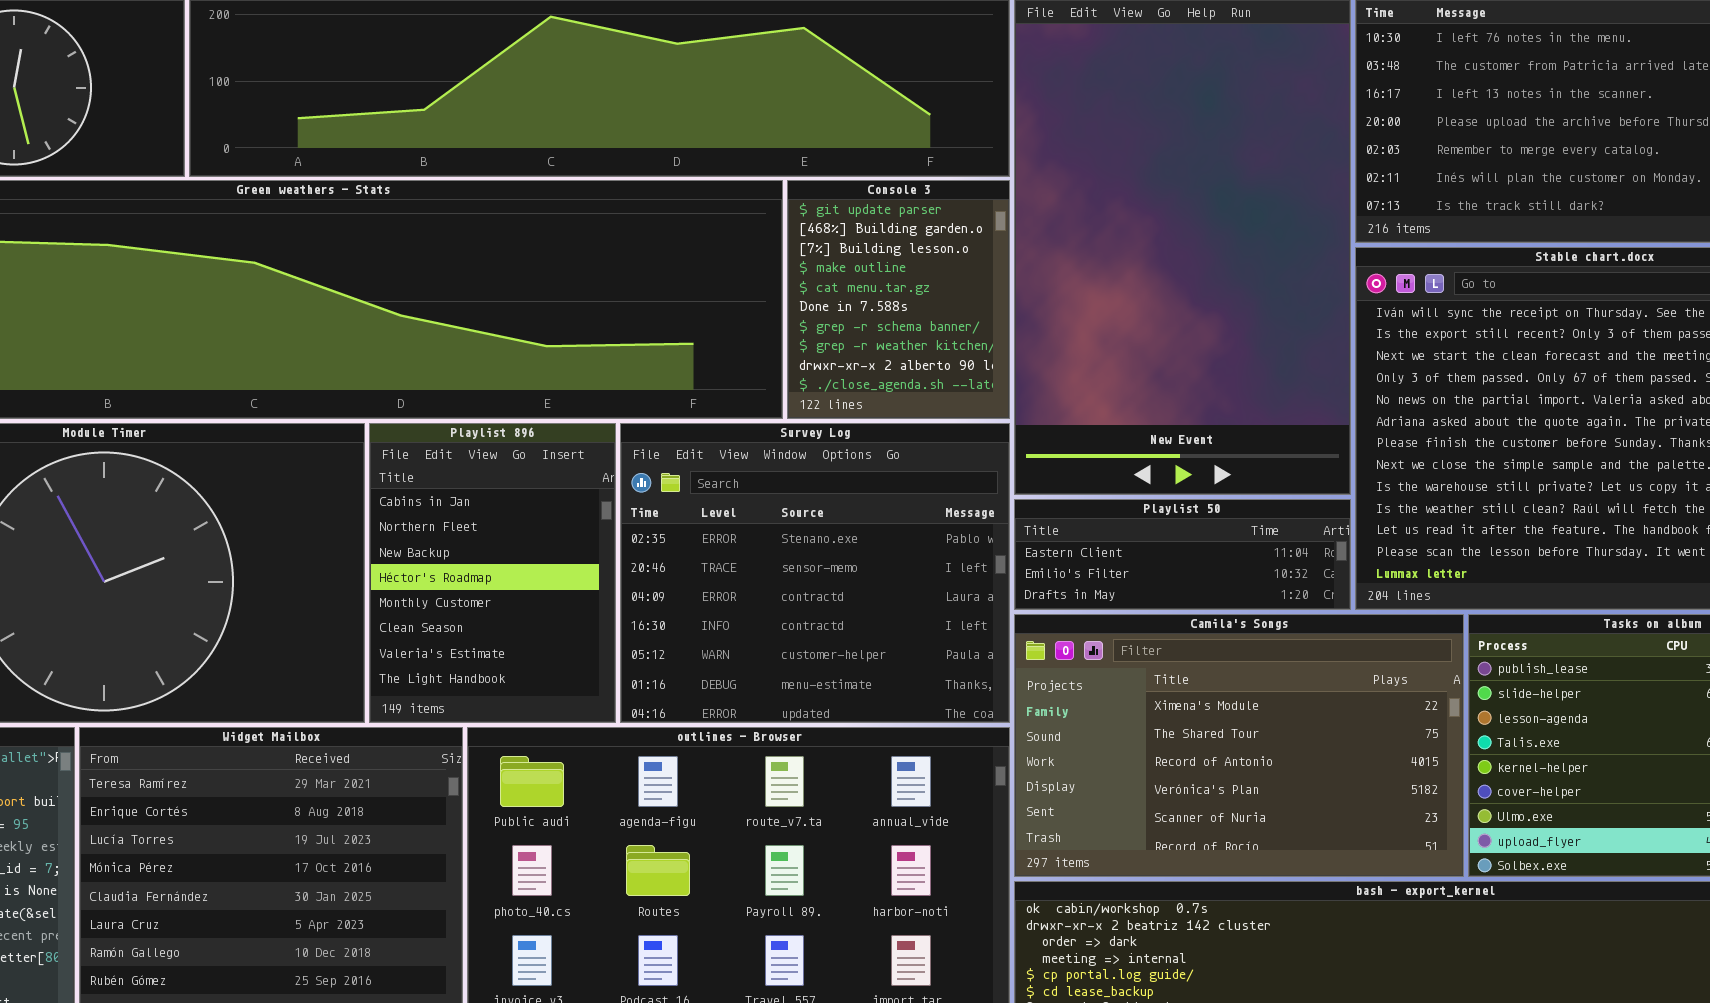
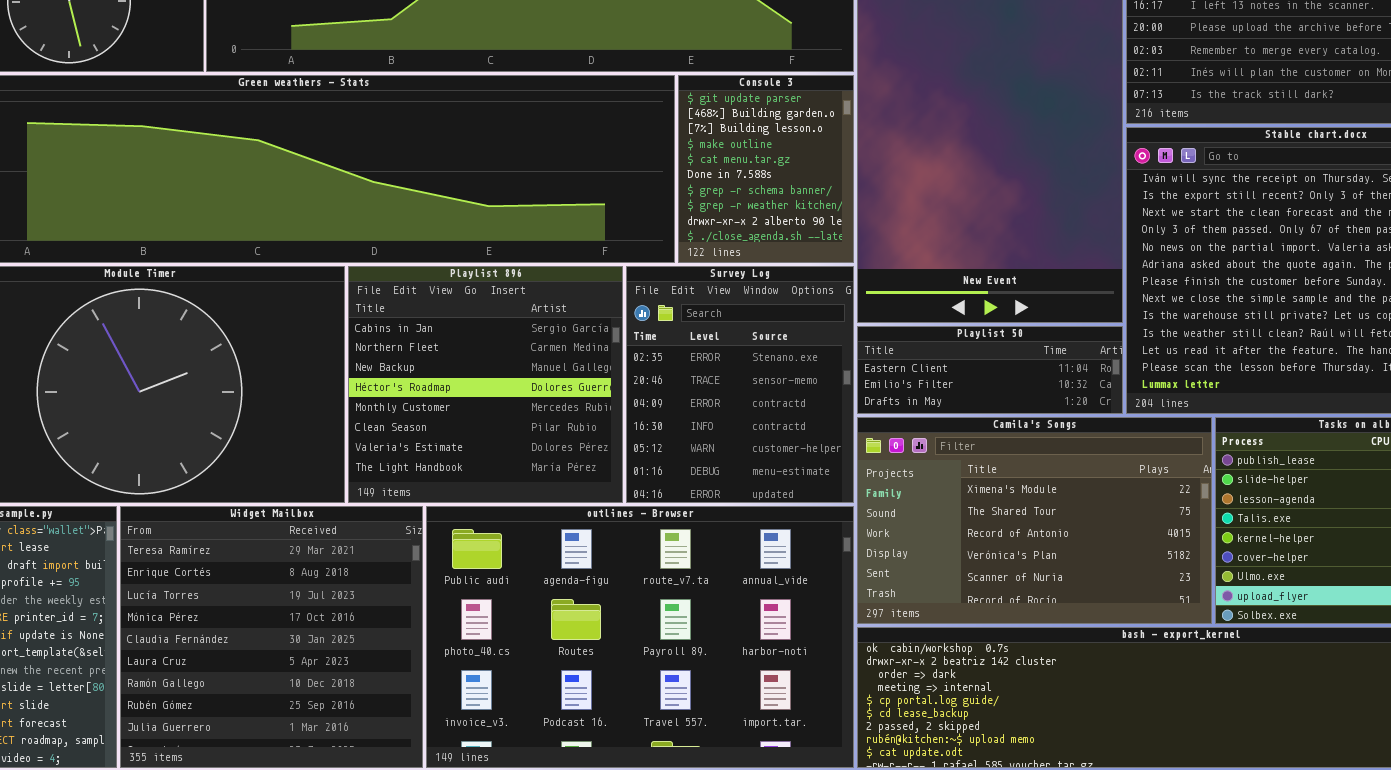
Playlist 896: [369,423,616,723] -> [348,266,623,503], resized
Survey Log: [620,423,1010,723] -> [626,266,854,503], resized

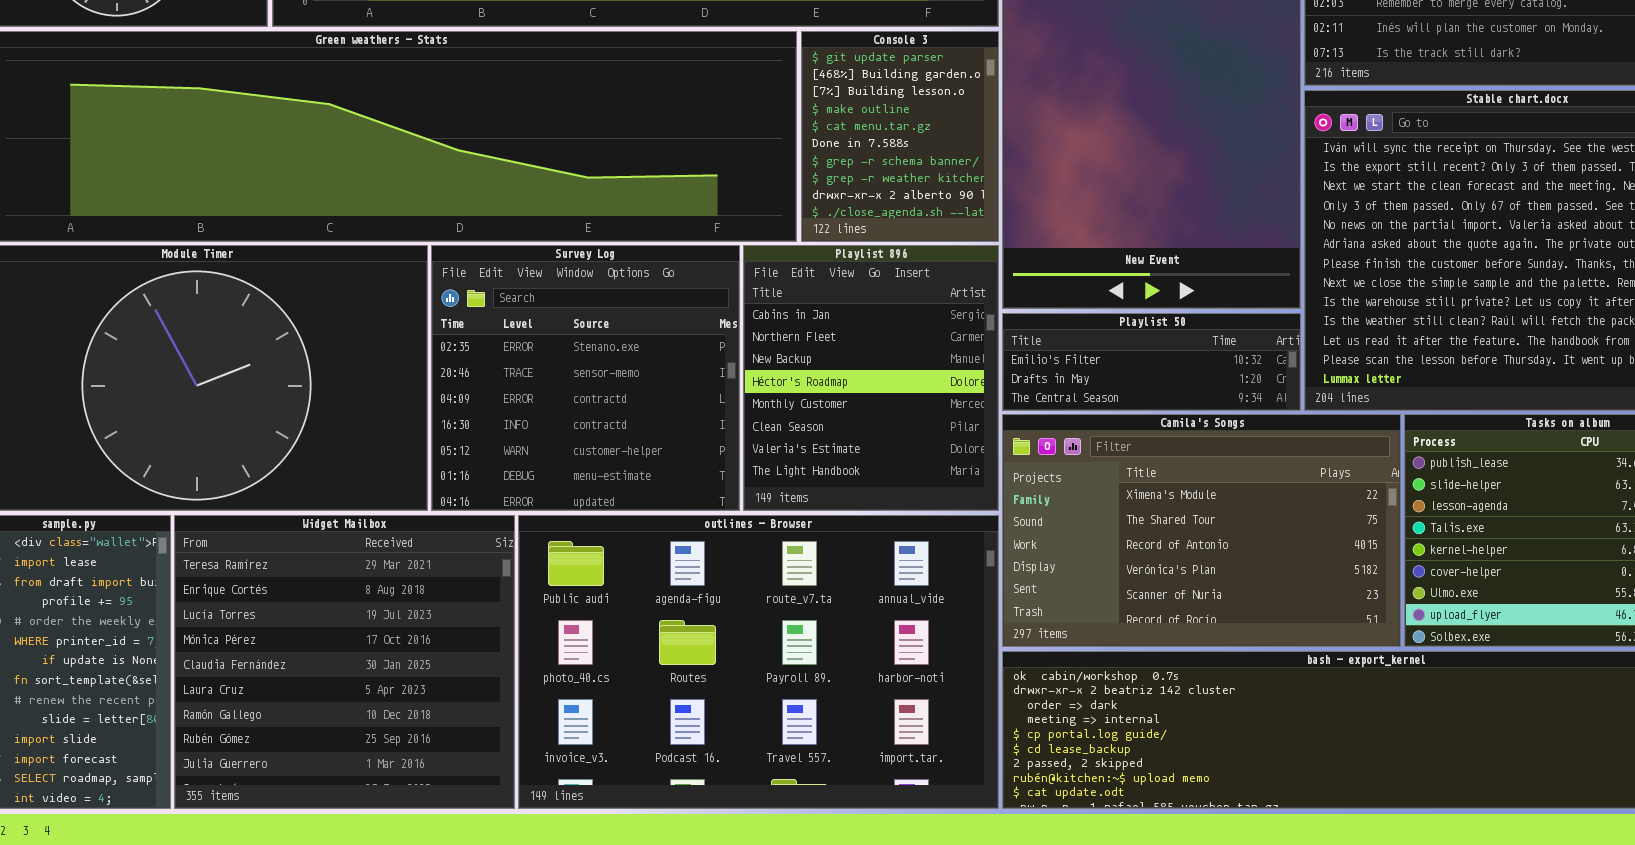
Playlist 896: [348,266,623,503] -> [743,245,999,511], moved, resized
Survey Log: [626,266,854,503] -> [431,245,740,511], moved, resized
Playlist 50: [857,326,1123,414] -> [1002,313,1301,411], scrolled down 1 row

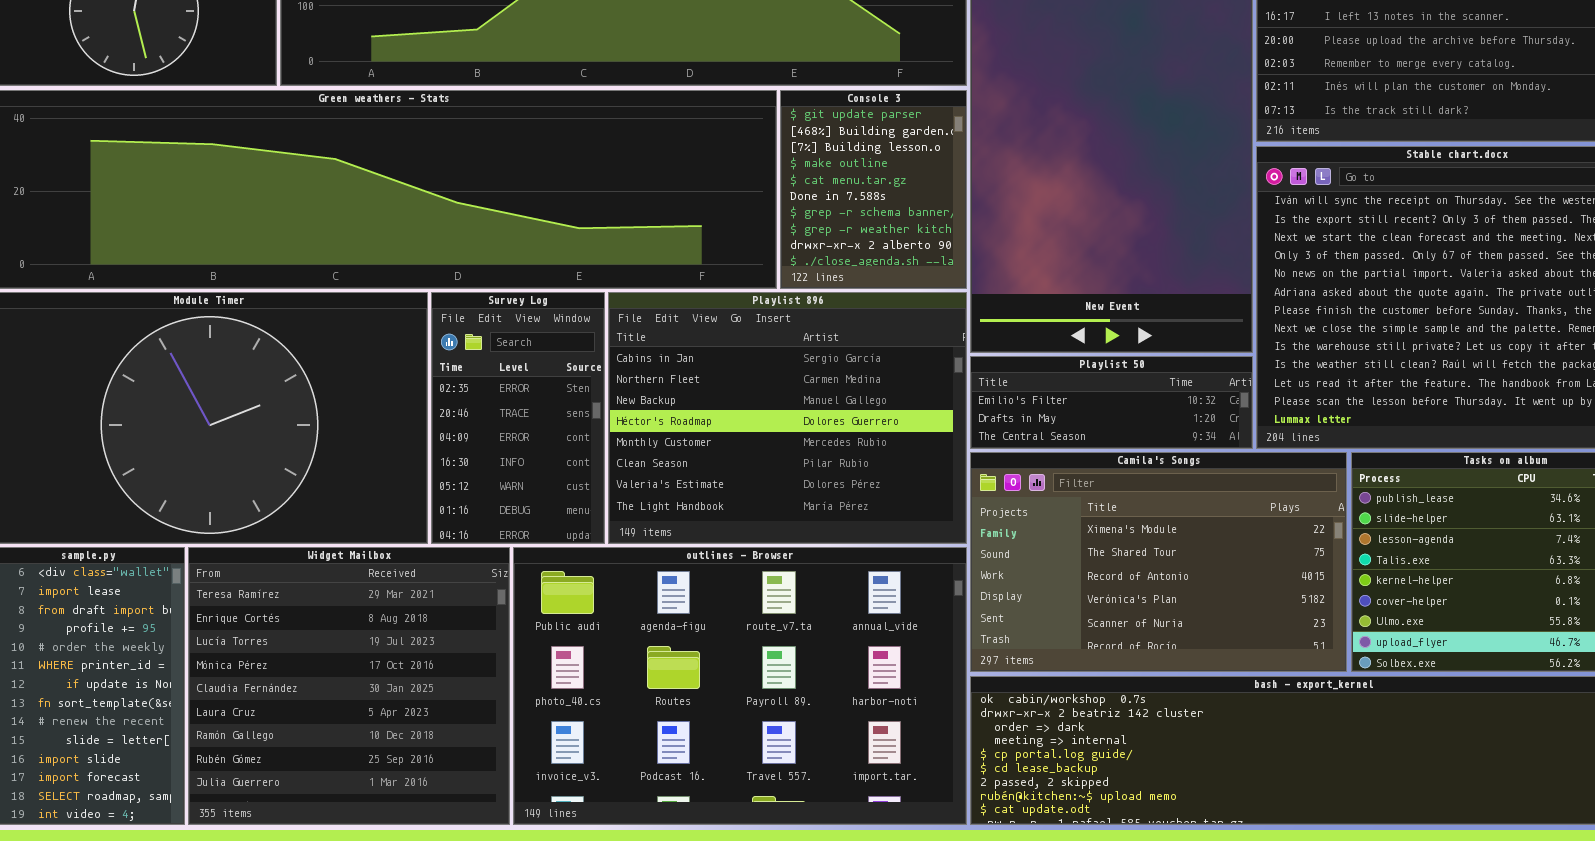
Survey Log: [431,245,740,511] -> [431,292,605,544], resized
Playlist 896: [743,245,999,511] -> [608,292,967,544], resized

